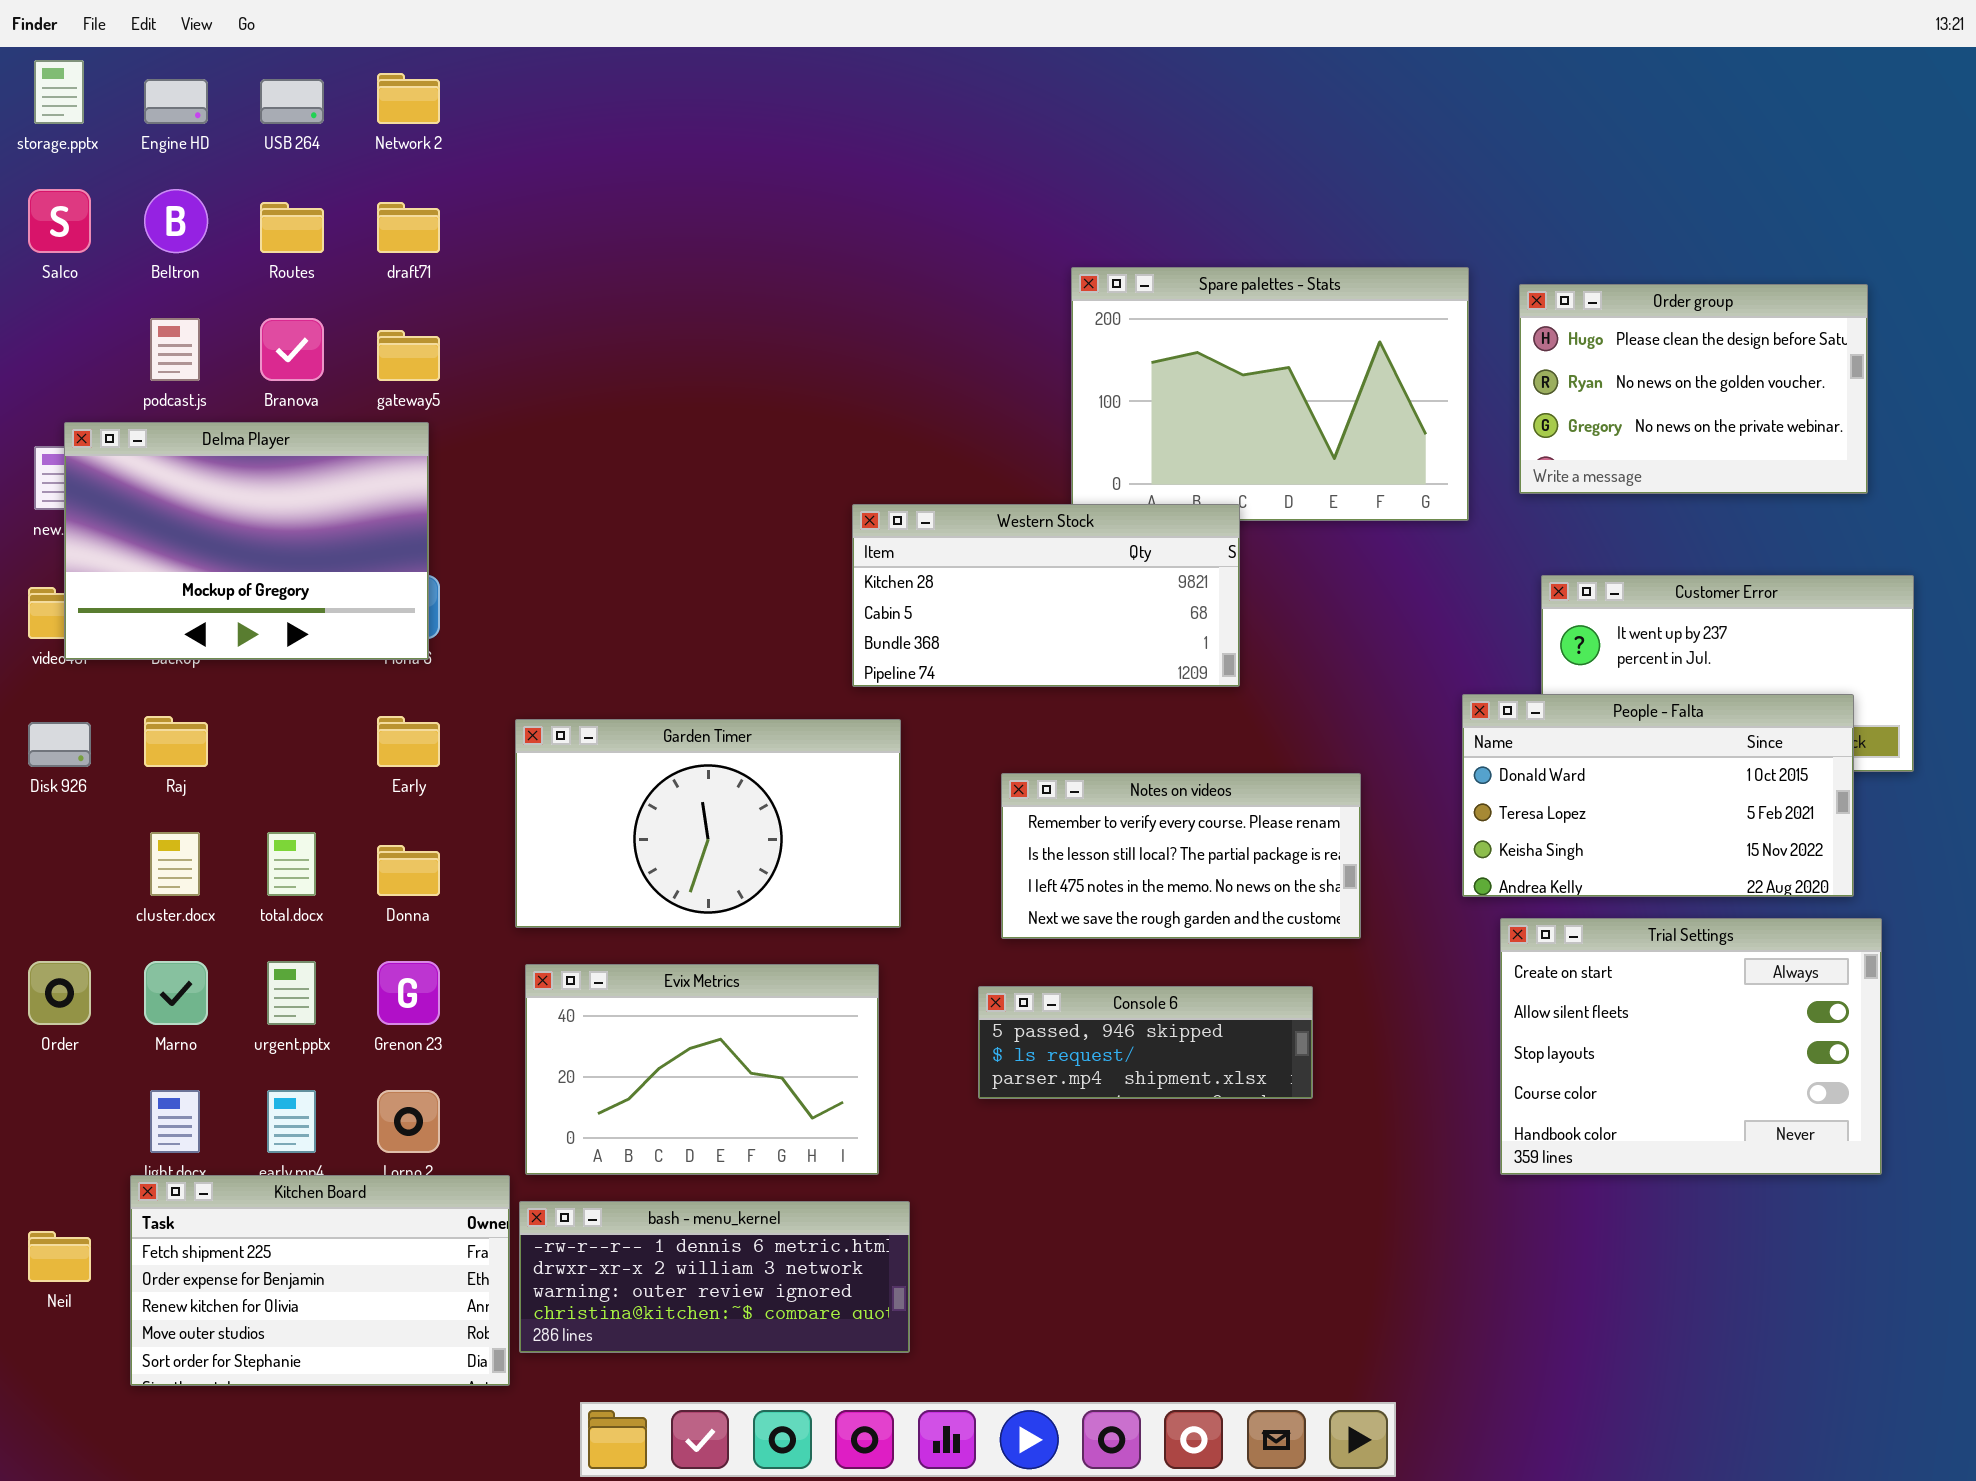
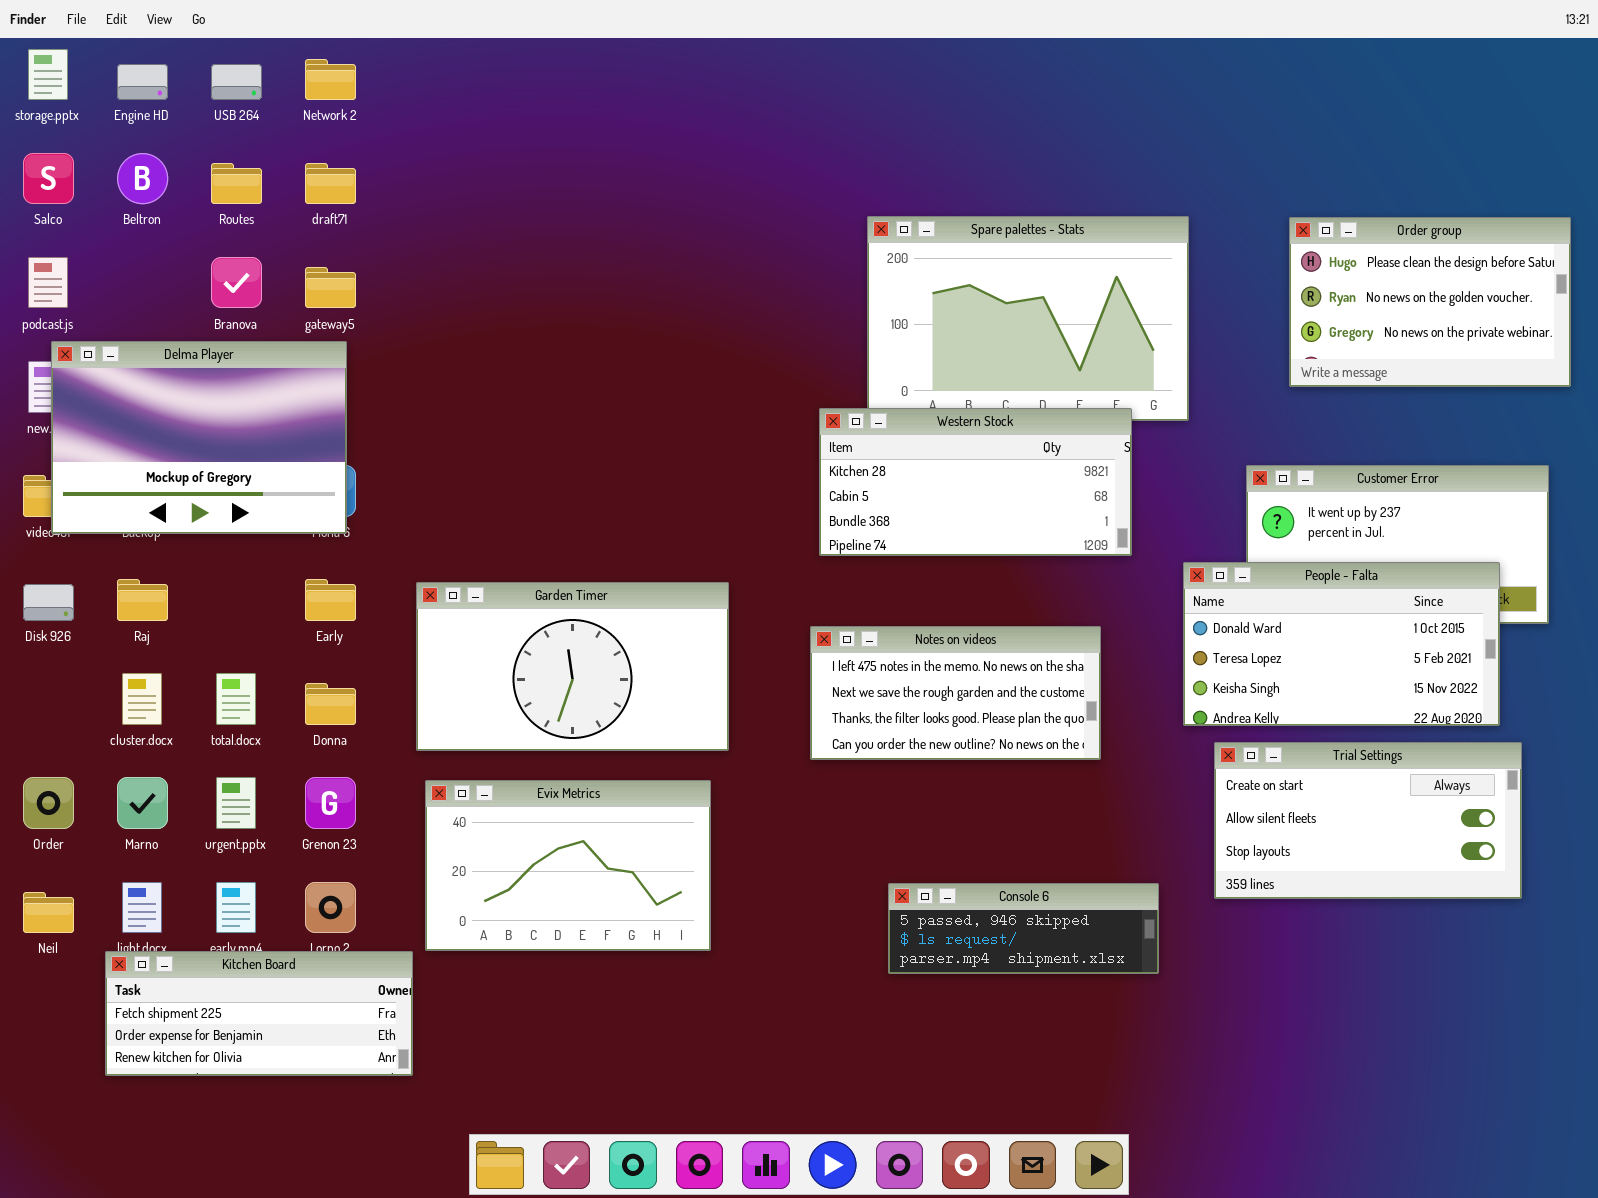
Order group: [1519,284,1868,494] -> [1289,217,1571,387], moved
podcast.js: [150,318,200,381] -> [28,257,68,308], moved
Western Stock: [852,504,1240,687] -> [819,408,1132,556], moved
Notes on videos: [1001,773,1361,939] -> [810,626,1101,760], scrolled down 2 rows
Trial Settings: [1500,918,1882,1175] -> [1214,742,1522,899], resized
Console 6: [978,986,1313,1099] -> [888,883,1159,974], moved
Kitchen Board: [130,1175,510,1386] -> [105,951,413,1076], resized
bash - menu_kernel: [519,1201,910,1353] -> none, closed
Neil: [28,1231,91,1282] -> [23,892,74,933], moved

